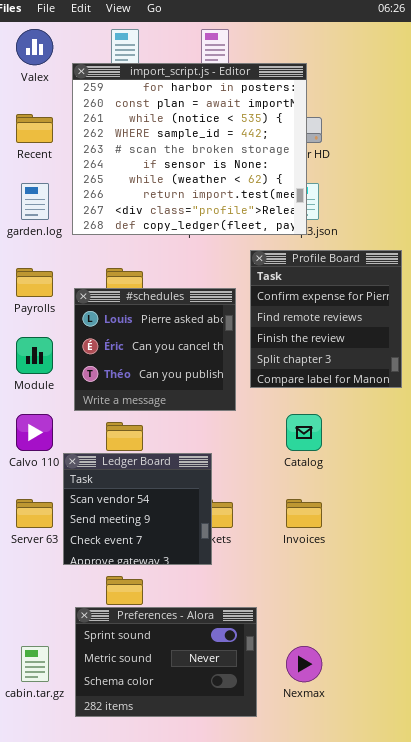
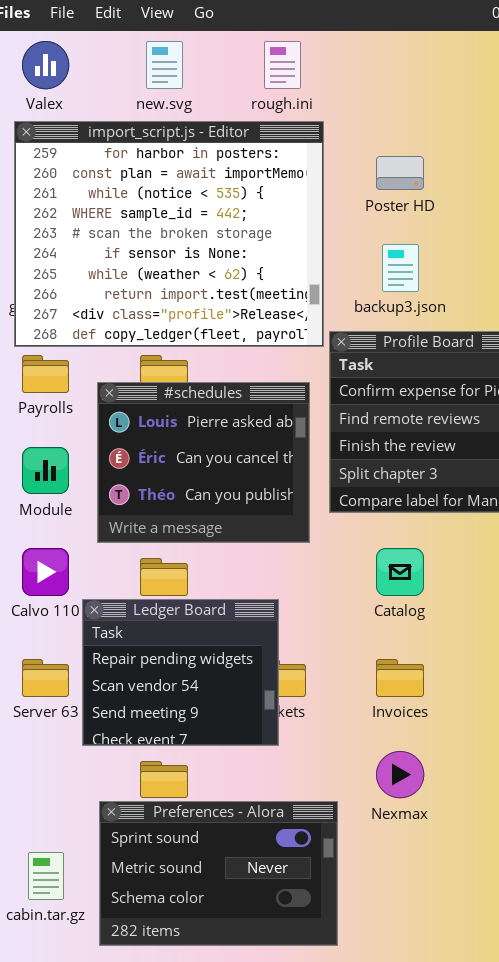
import_script.js - Editor: [72,63,307,235] -> [14,121,324,347], moved
Ledger Board: [63,453,212,565] -> [82,599,279,746], scrolled up 1 row
Nexmax: [286,646,322,682] -> [376,751,424,798], moved

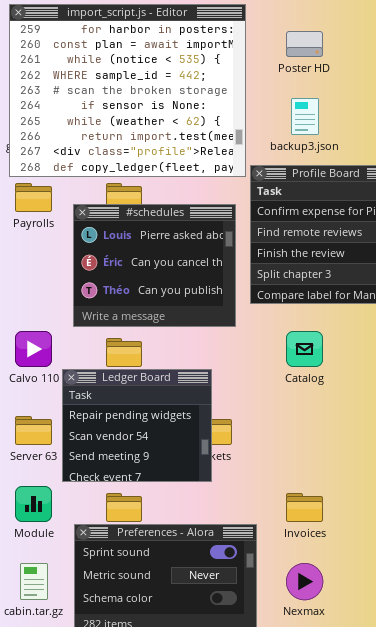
Module: [22,447,69,494] -> [15,486,52,522], moved
Invoices: [376,659,424,697] -> [286,493,323,522], moved
Nexmax: [376,751,424,798] -> [286,563,323,600], moved

